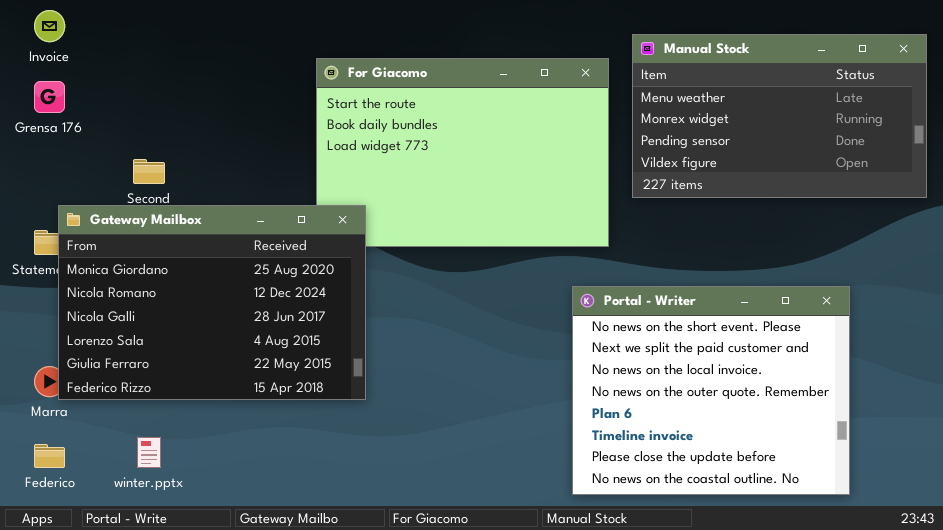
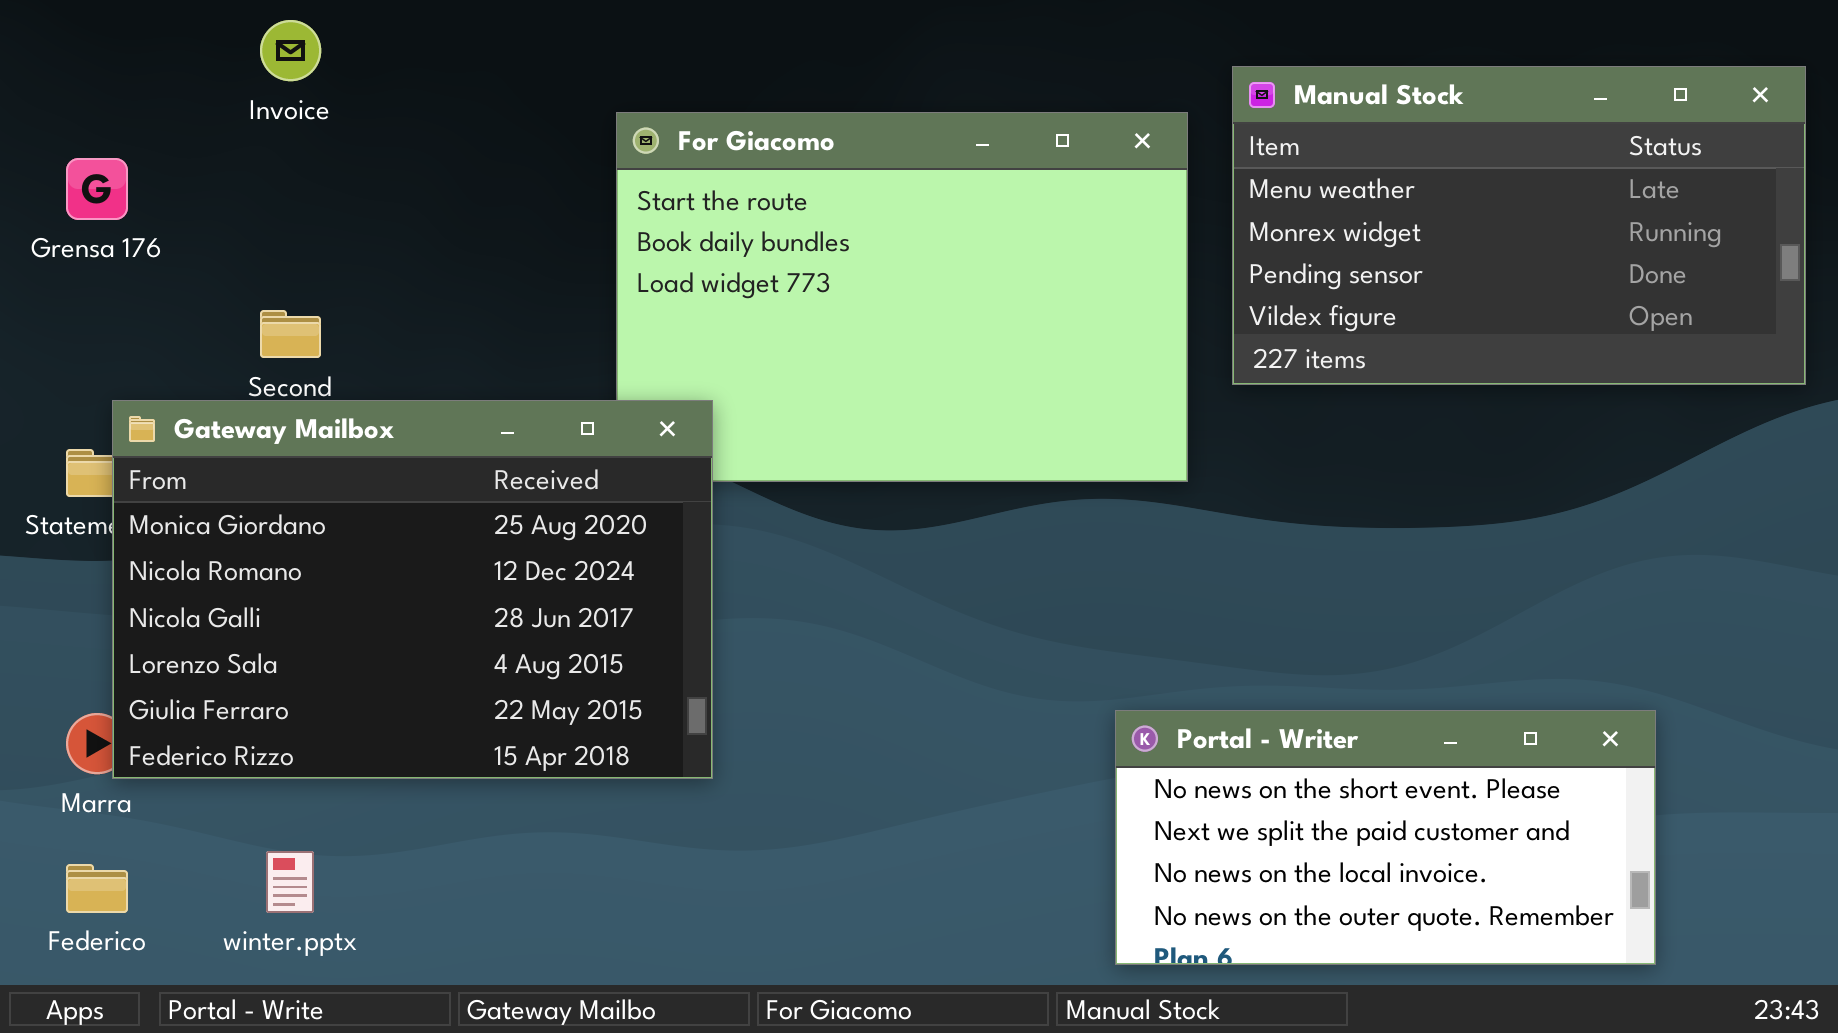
Invoice: [34,10,65,42] -> [260,20,321,81], moved
Portal - Writer: [572,286,850,495] -> [1115,710,1656,965], resized

